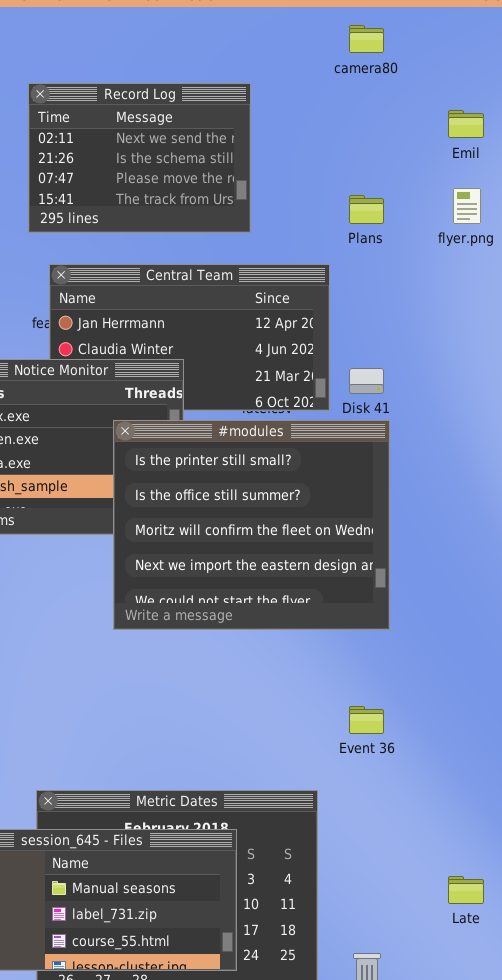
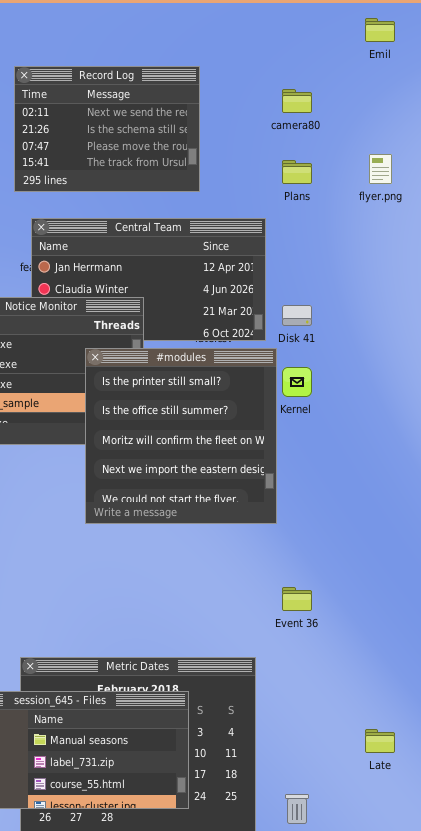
camera80: [349,25,384,53] -> [282,89,312,113], moved
Emil: [448,110,484,138] -> [365,18,395,42], moved
#modules: [113,420,390,630] -> [85,348,277,524], resized

